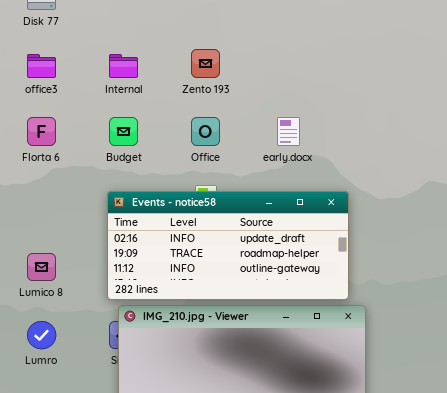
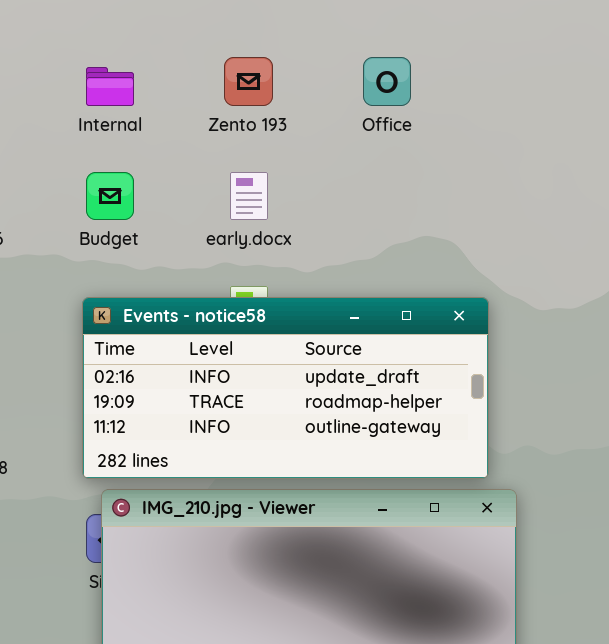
Office: [191,117,220,146] -> [363,57,411,106], moved
early.docx: [277,117,300,146] -> [230,172,268,220], moved

